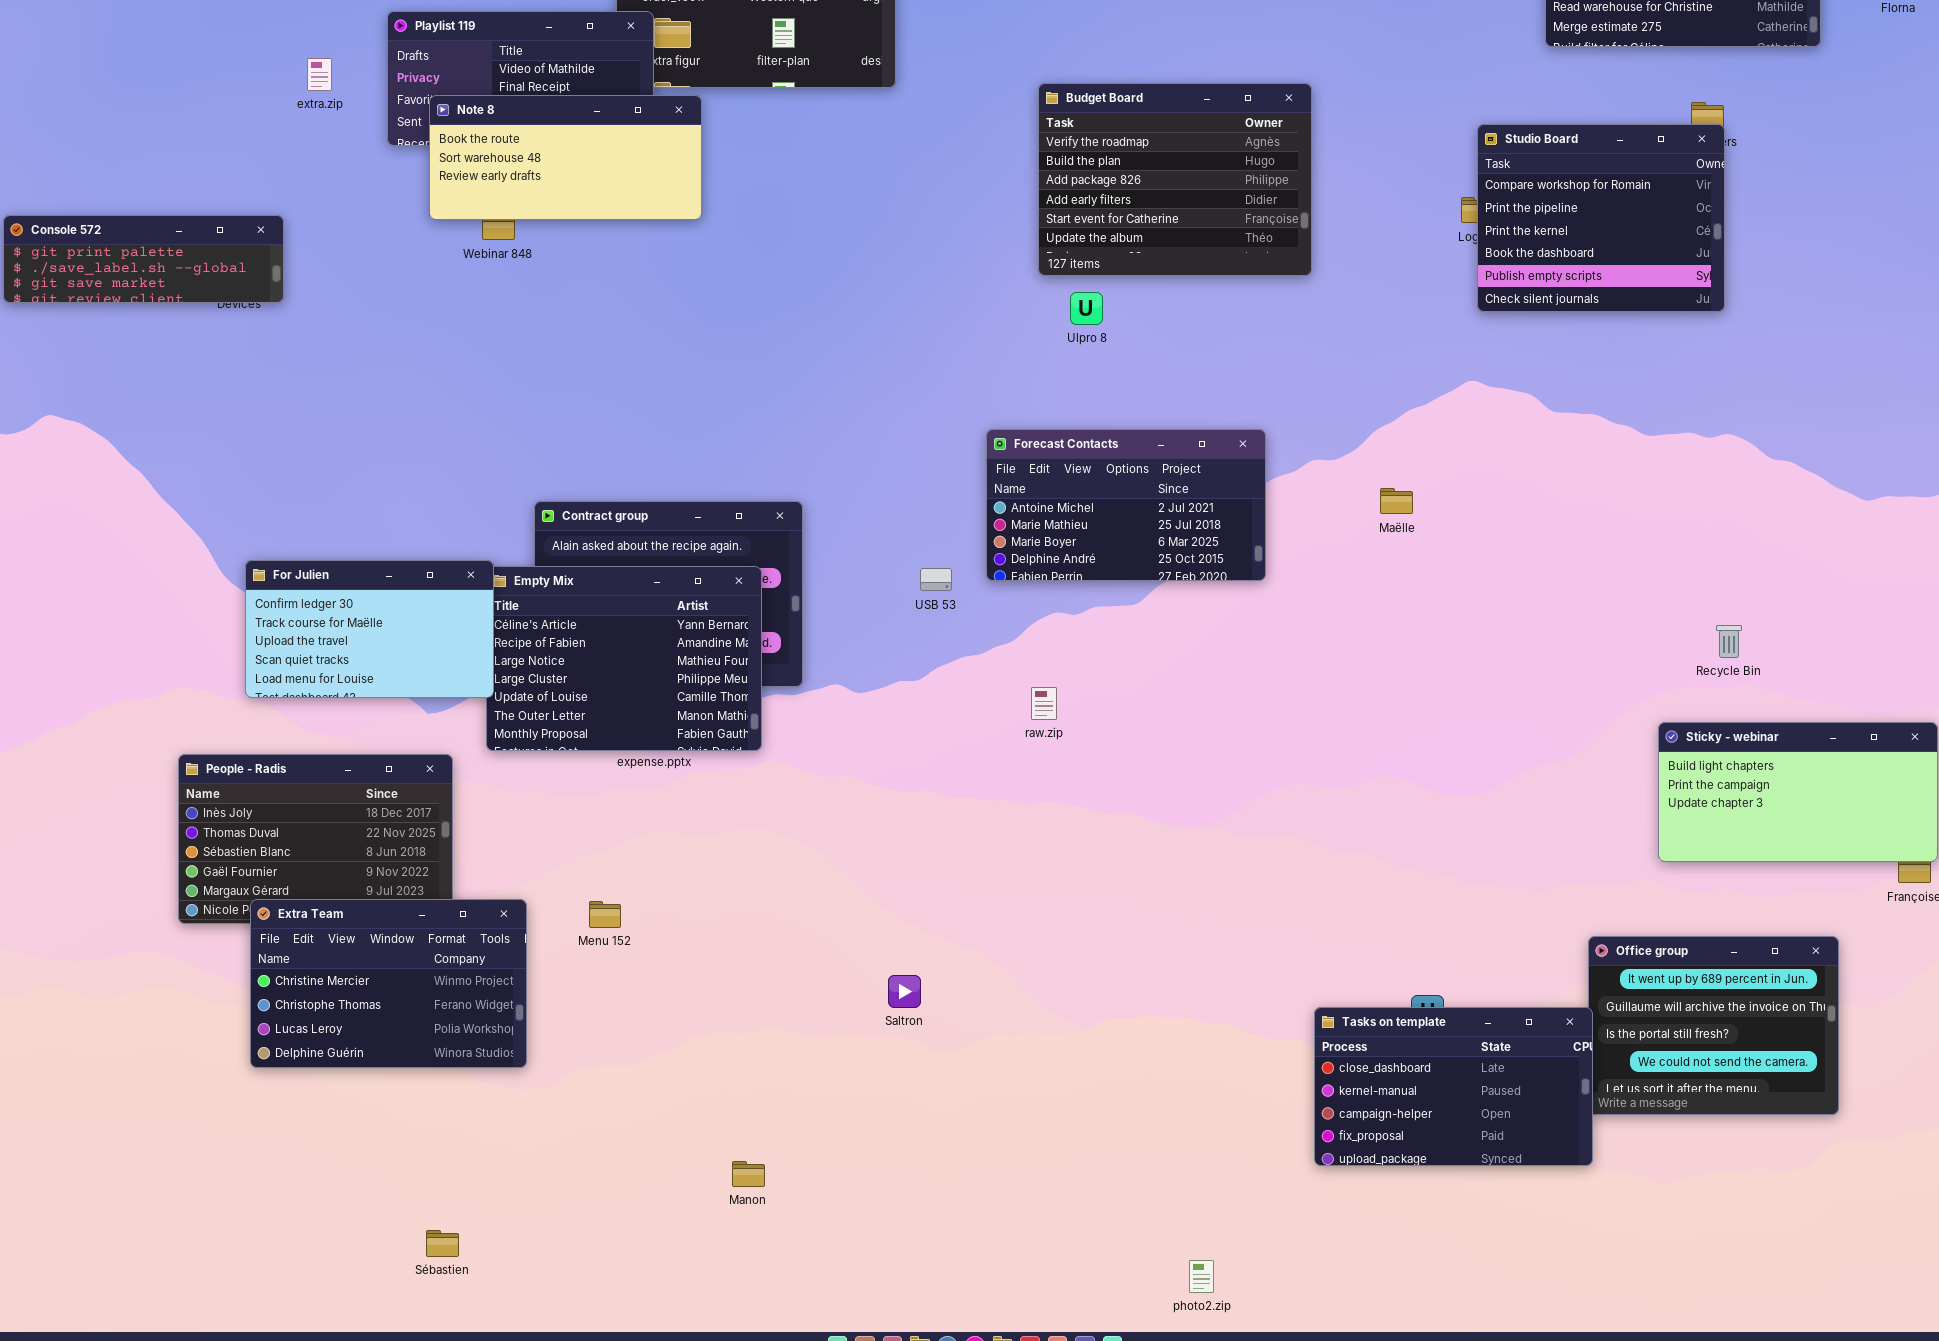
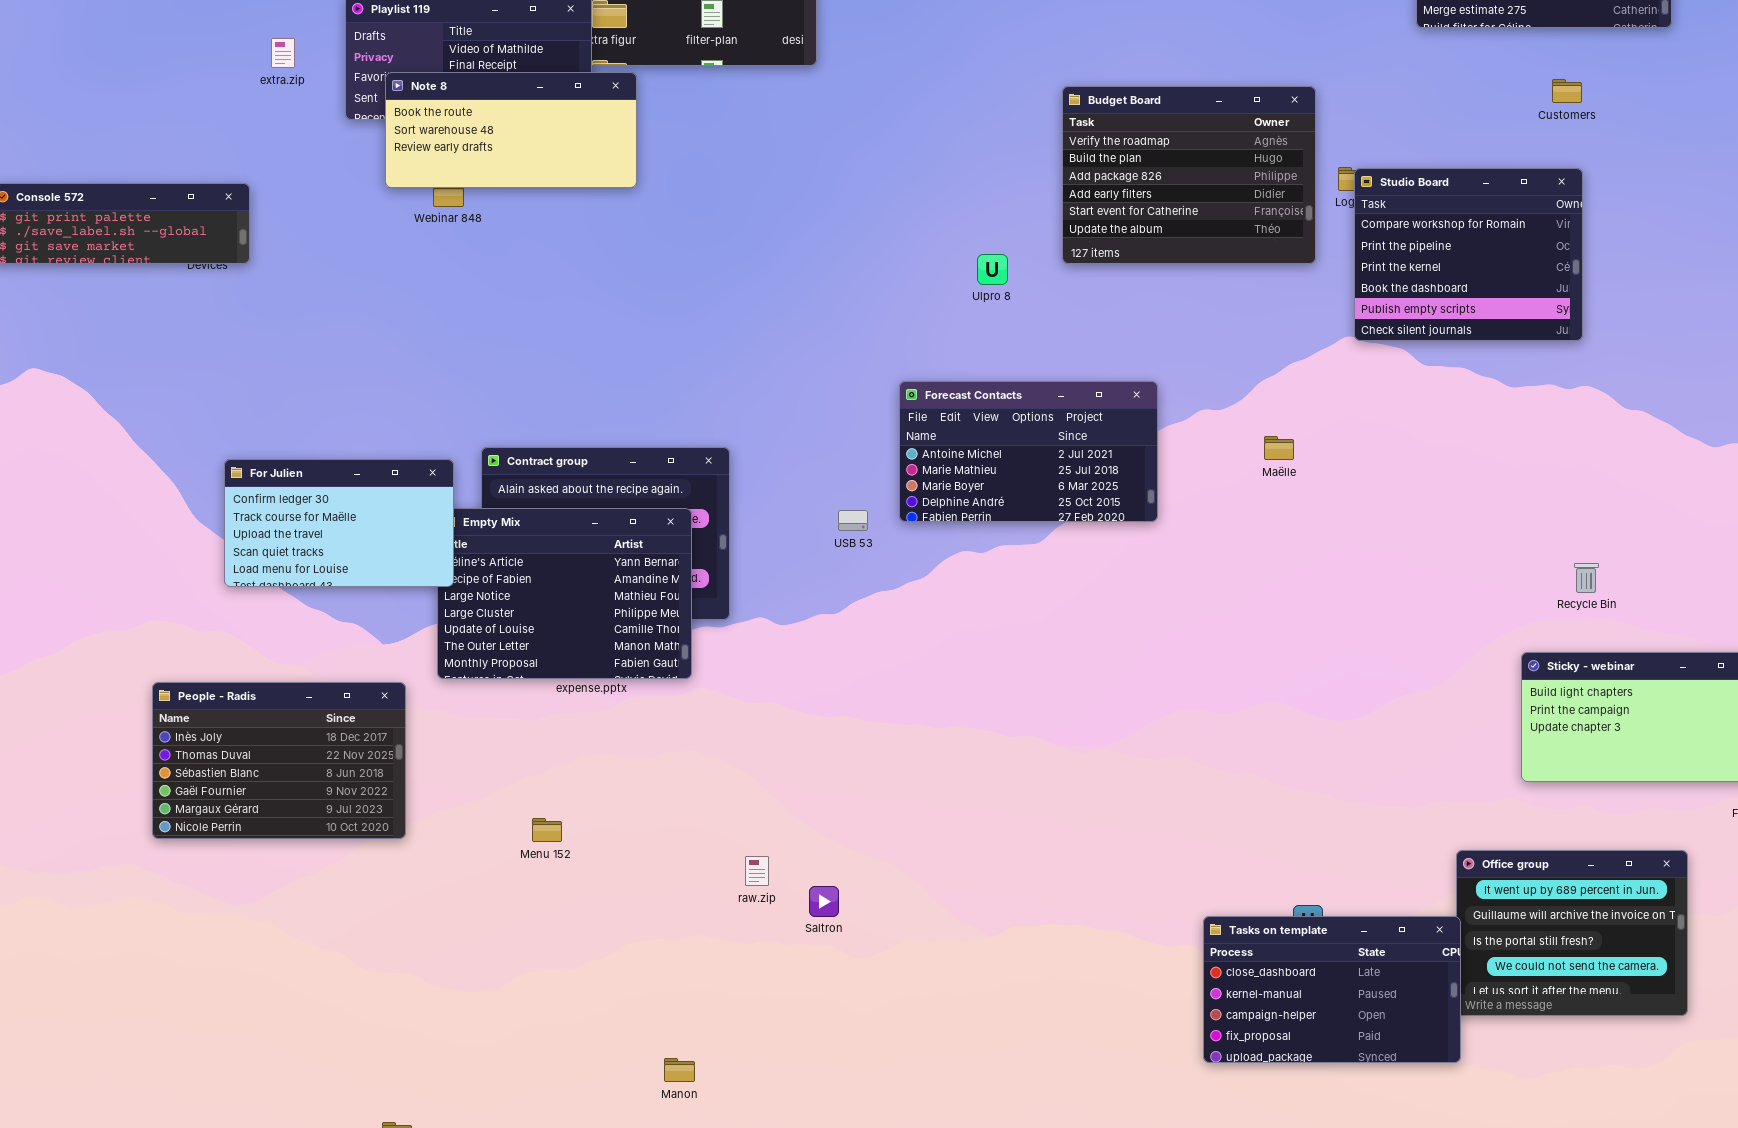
Budget Board: [1038,83,1312,276] -> [1062,86,1316,264], moved
Studio Board: [1477,124,1725,312] -> [1354,168,1583,341], moved
For Julien: [245,560,494,698] -> [224,459,454,587], moved
raw.zip: [1031,687,1057,720] -> [745,856,769,886], moved
Extra Team: [250,899,527,1068] -> none, closed

